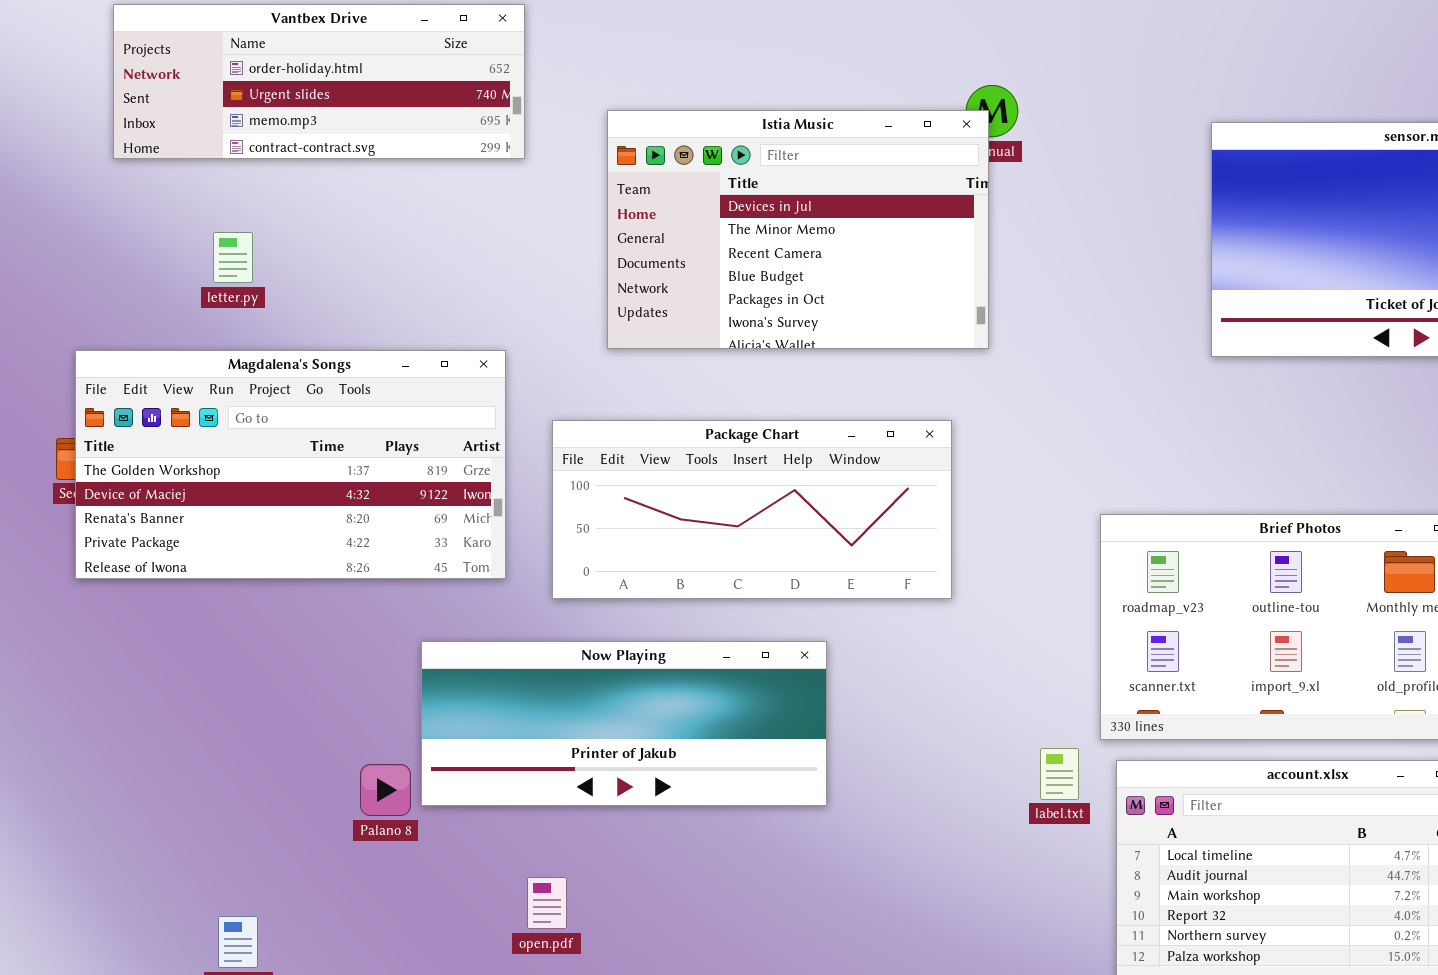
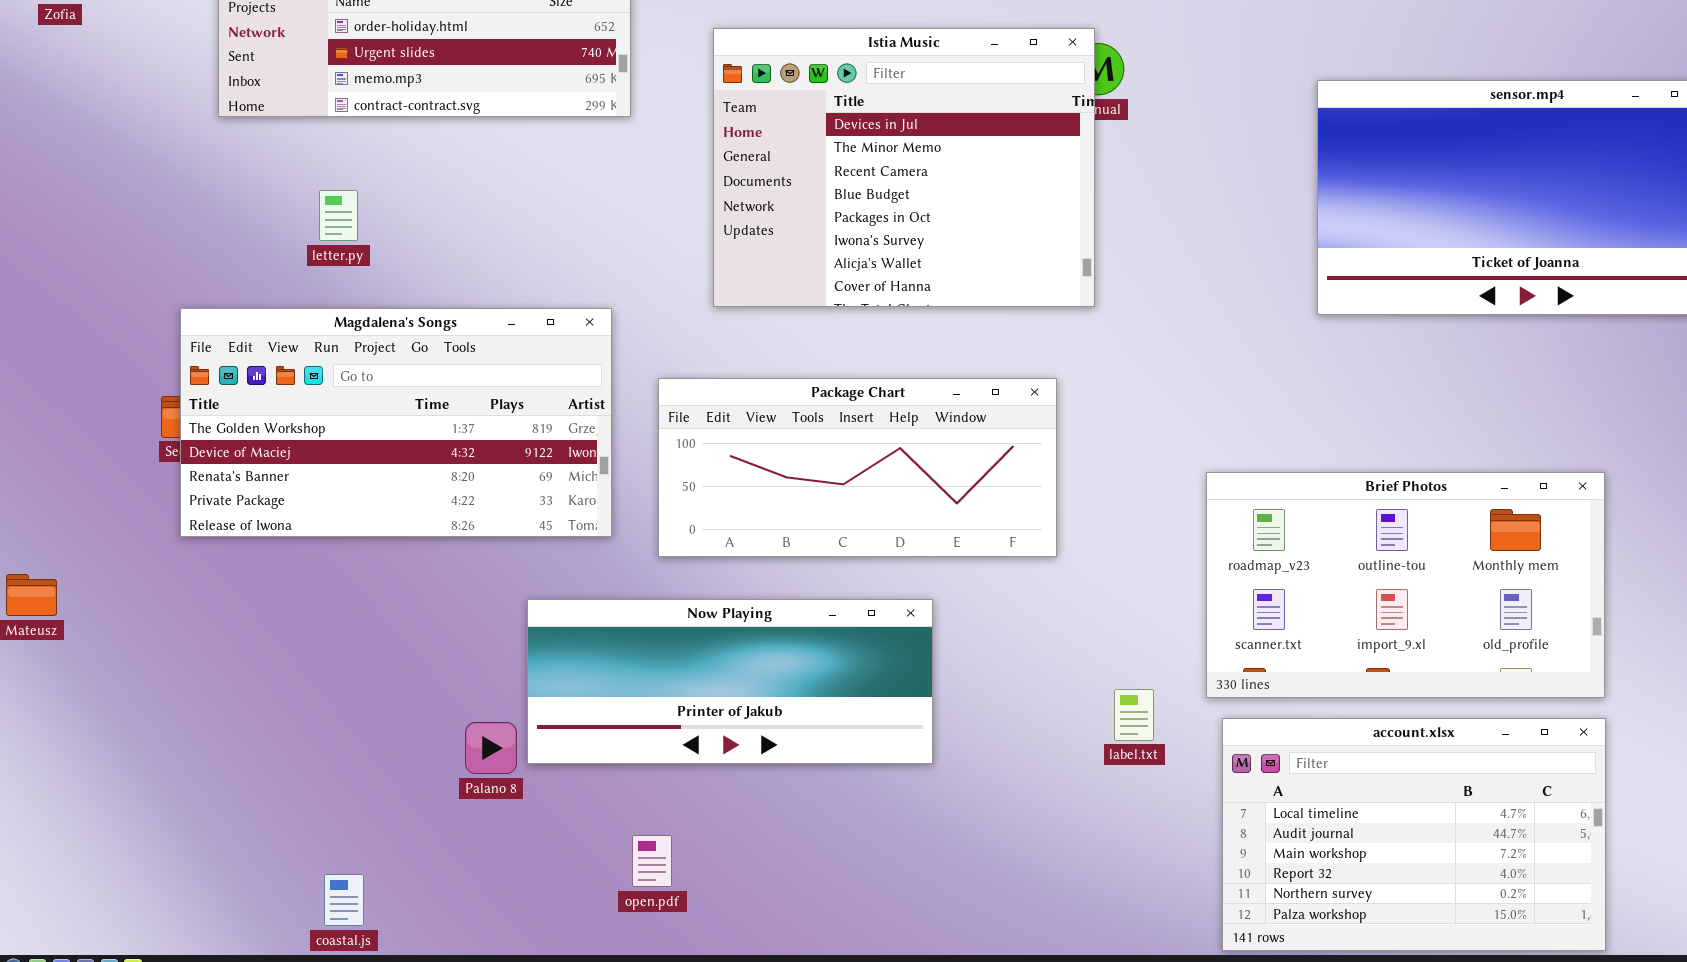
Istia Music: [607,110,989,349] -> [713,28,1095,307], resized
label.txt: [1040,748,1079,800] -> [1114,689,1154,741], moved

